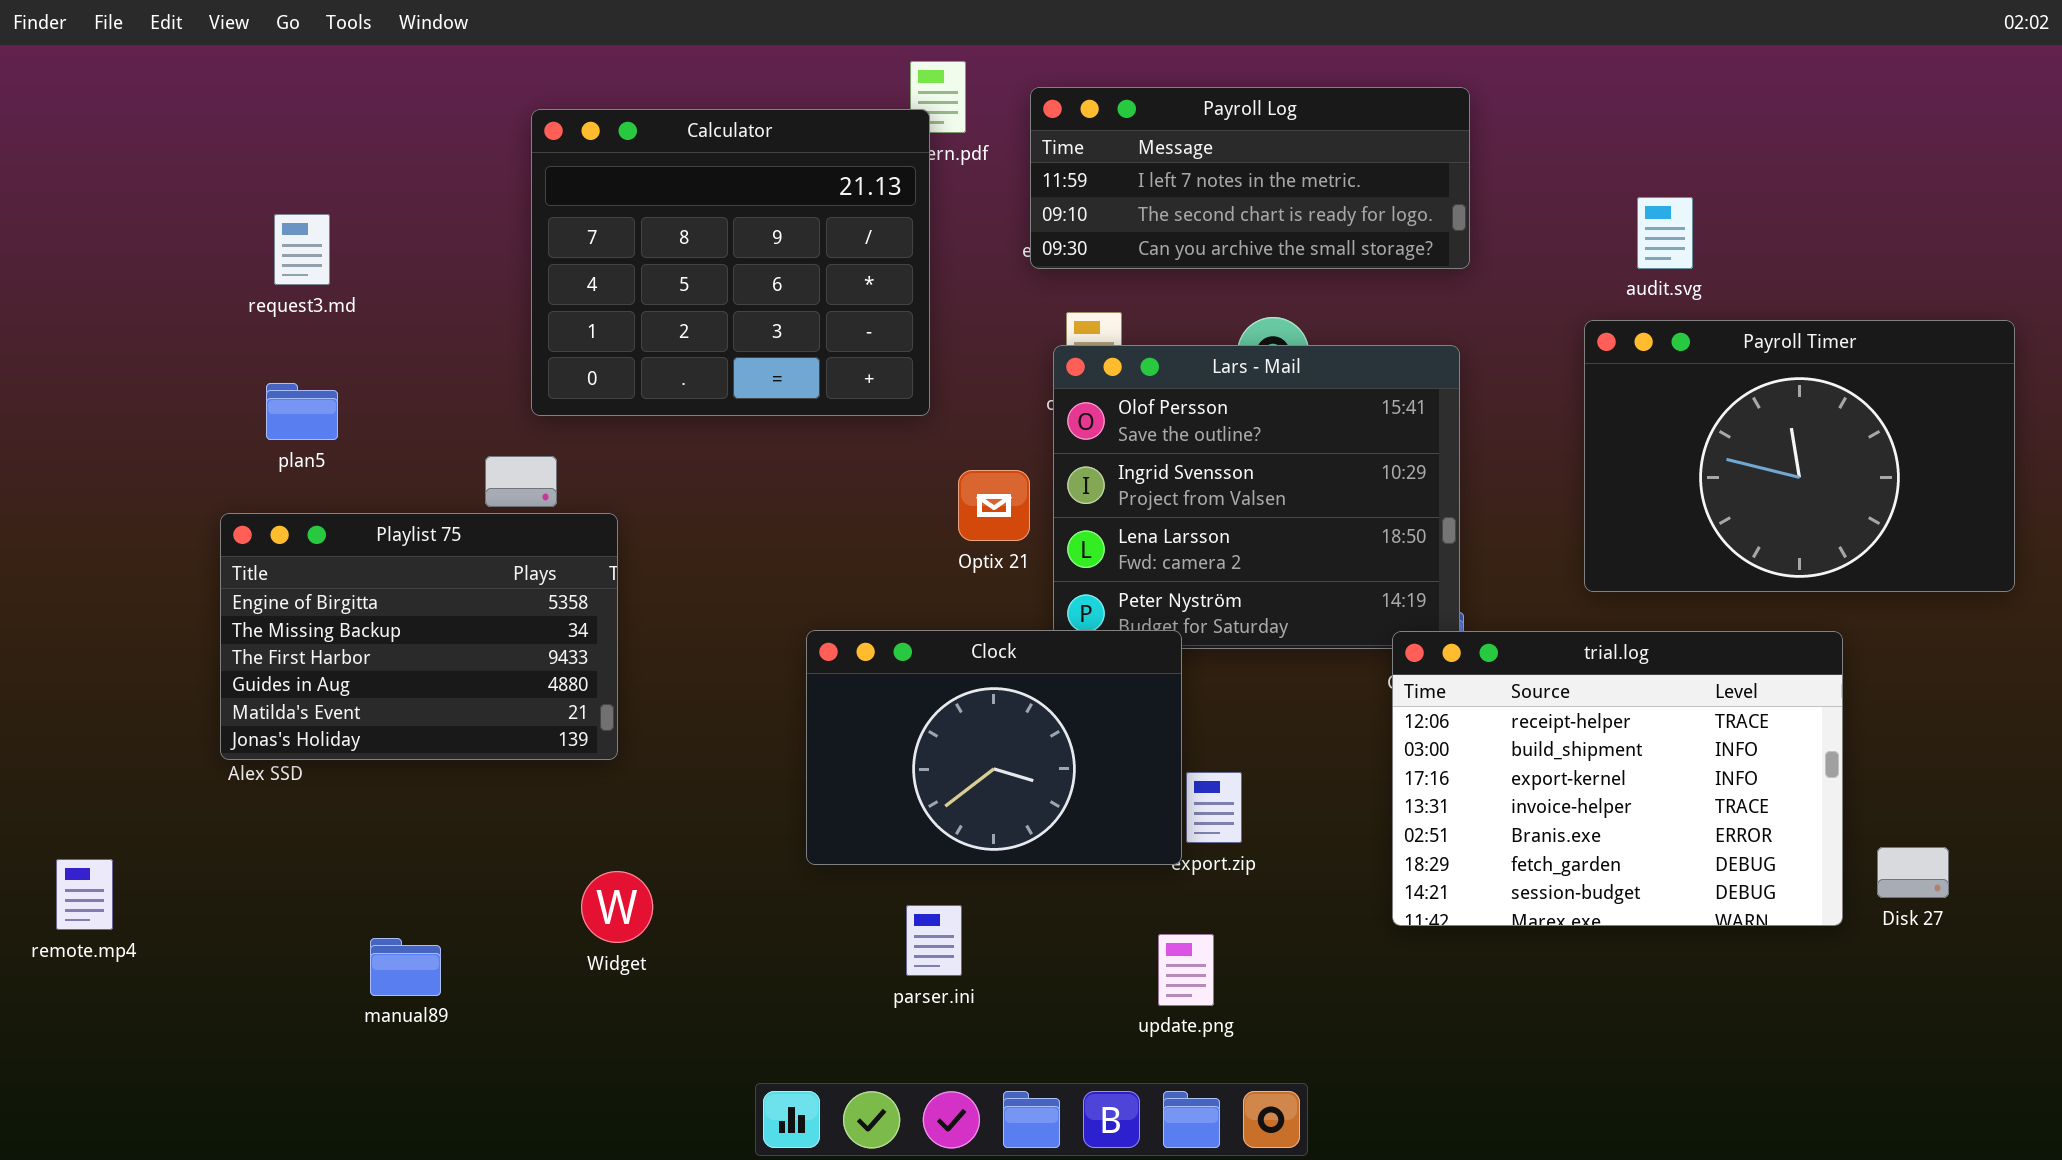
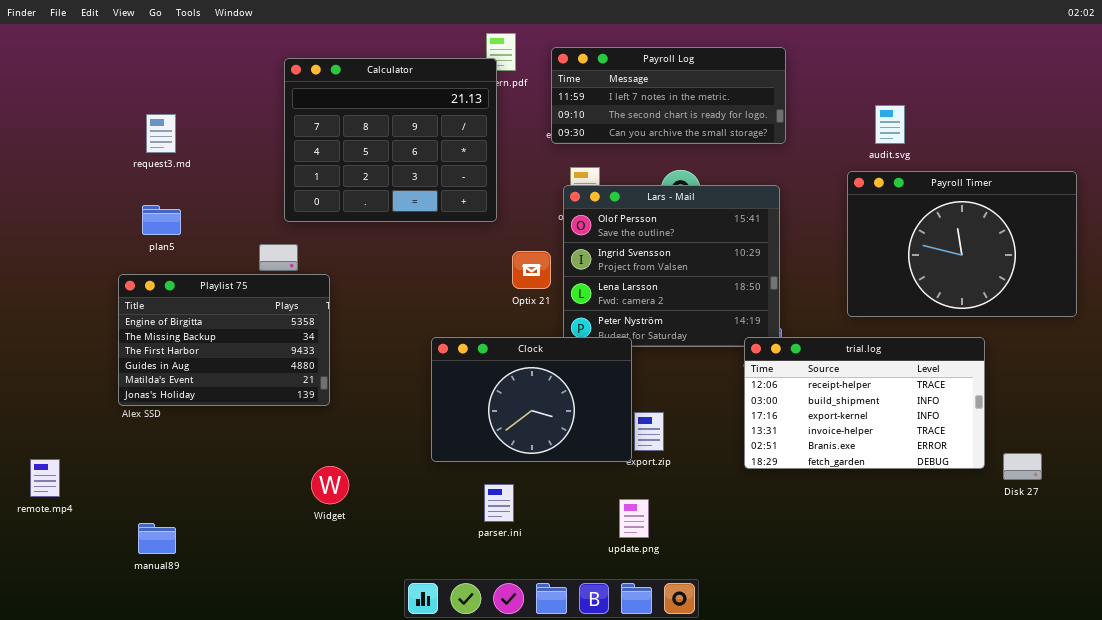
trial.log: [1392,631,1843,926] -> [744,337,985,469], resized
manual89: [370,938,441,996] -> [138,523,176,554], moved

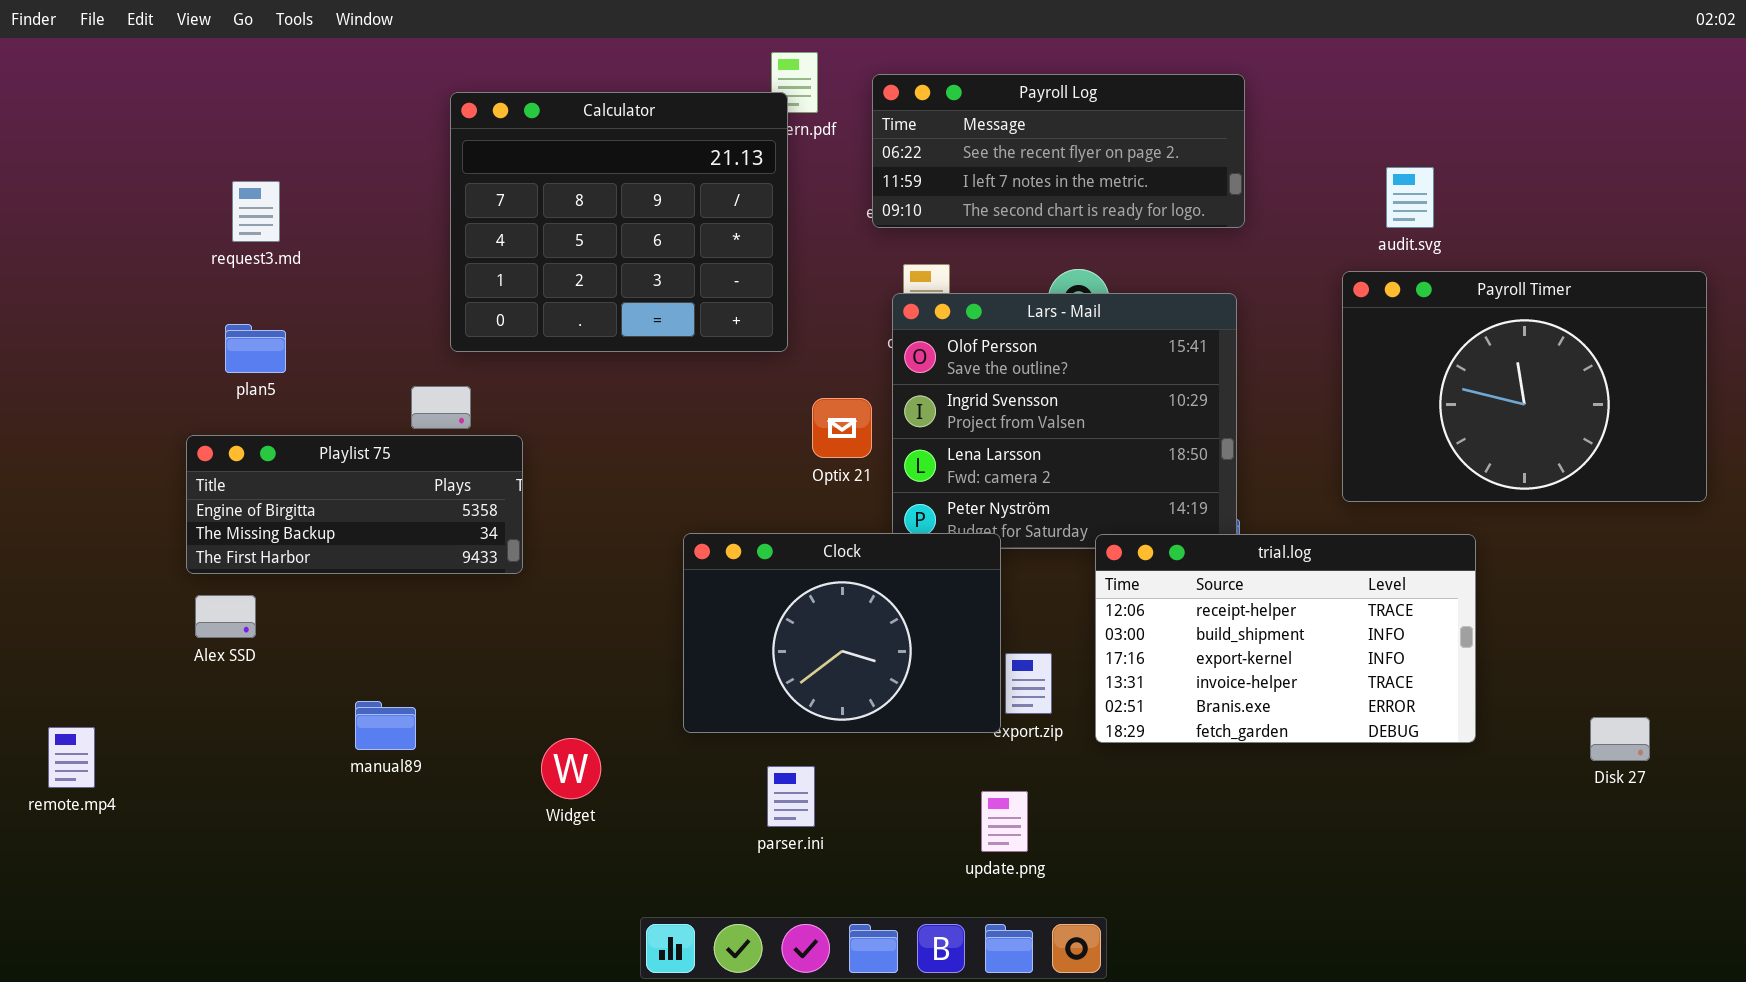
Payroll Log: [551,47,786,144] -> [872,74,1245,228], scrolled up 1 row
Playlist 75: [118,274,330,406] -> [186,435,523,574], resized
trial.log: [744,337,985,469] -> [1095,534,1476,743], moved
Widget: [311,466,349,504] -> [541,738,601,799], moved
manual89: [138,523,176,554] -> [355,701,416,750], moved

